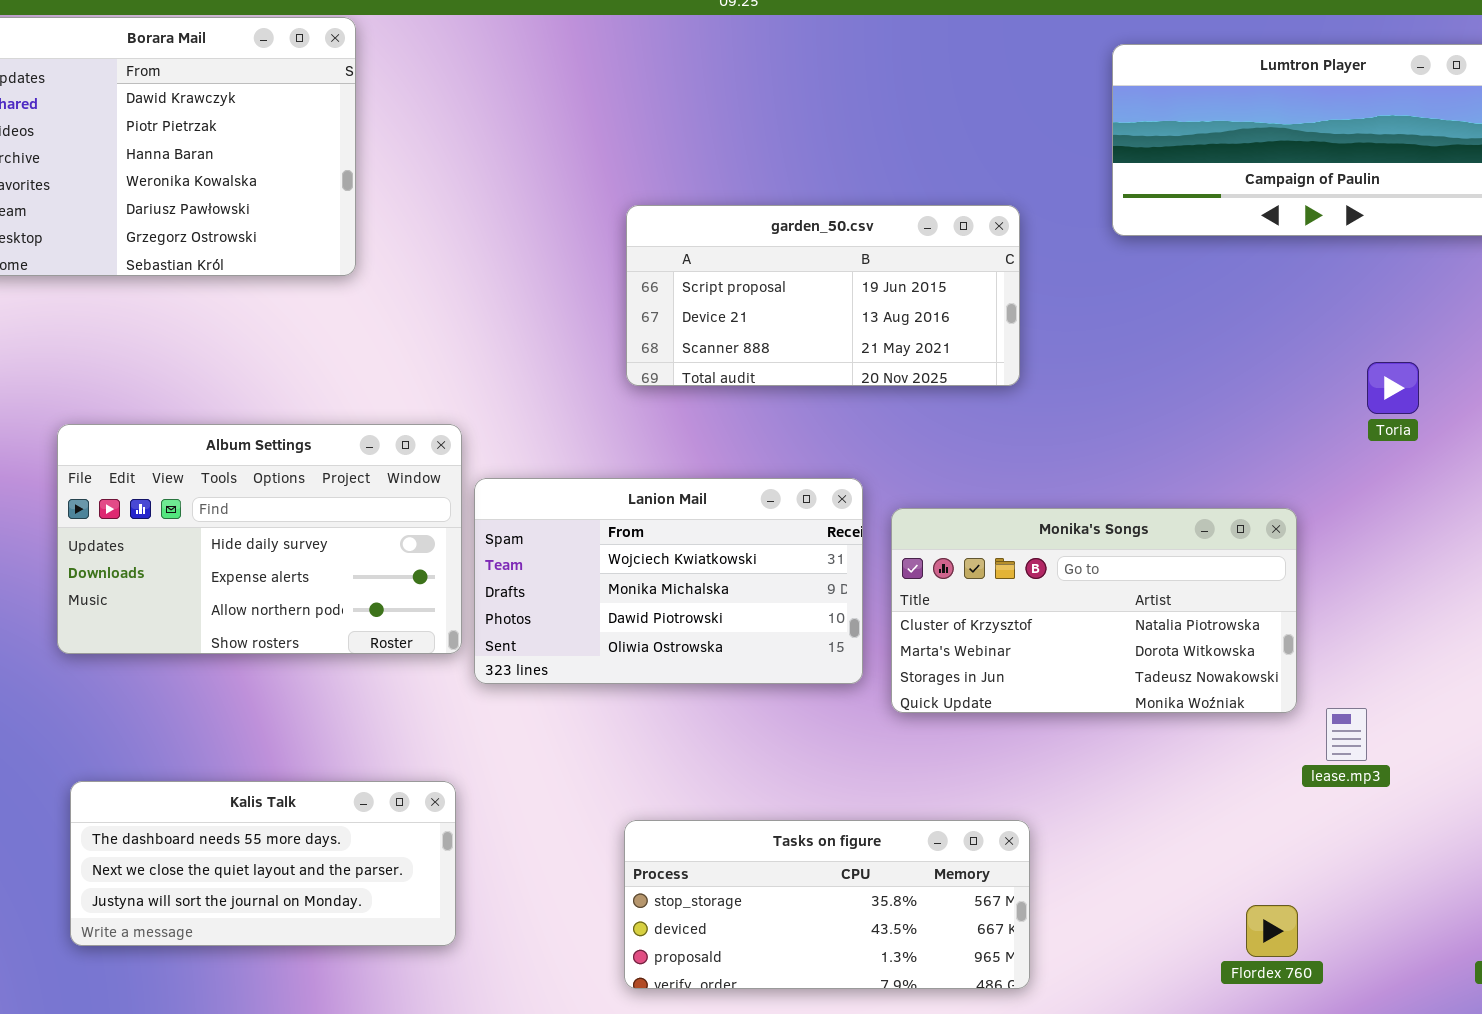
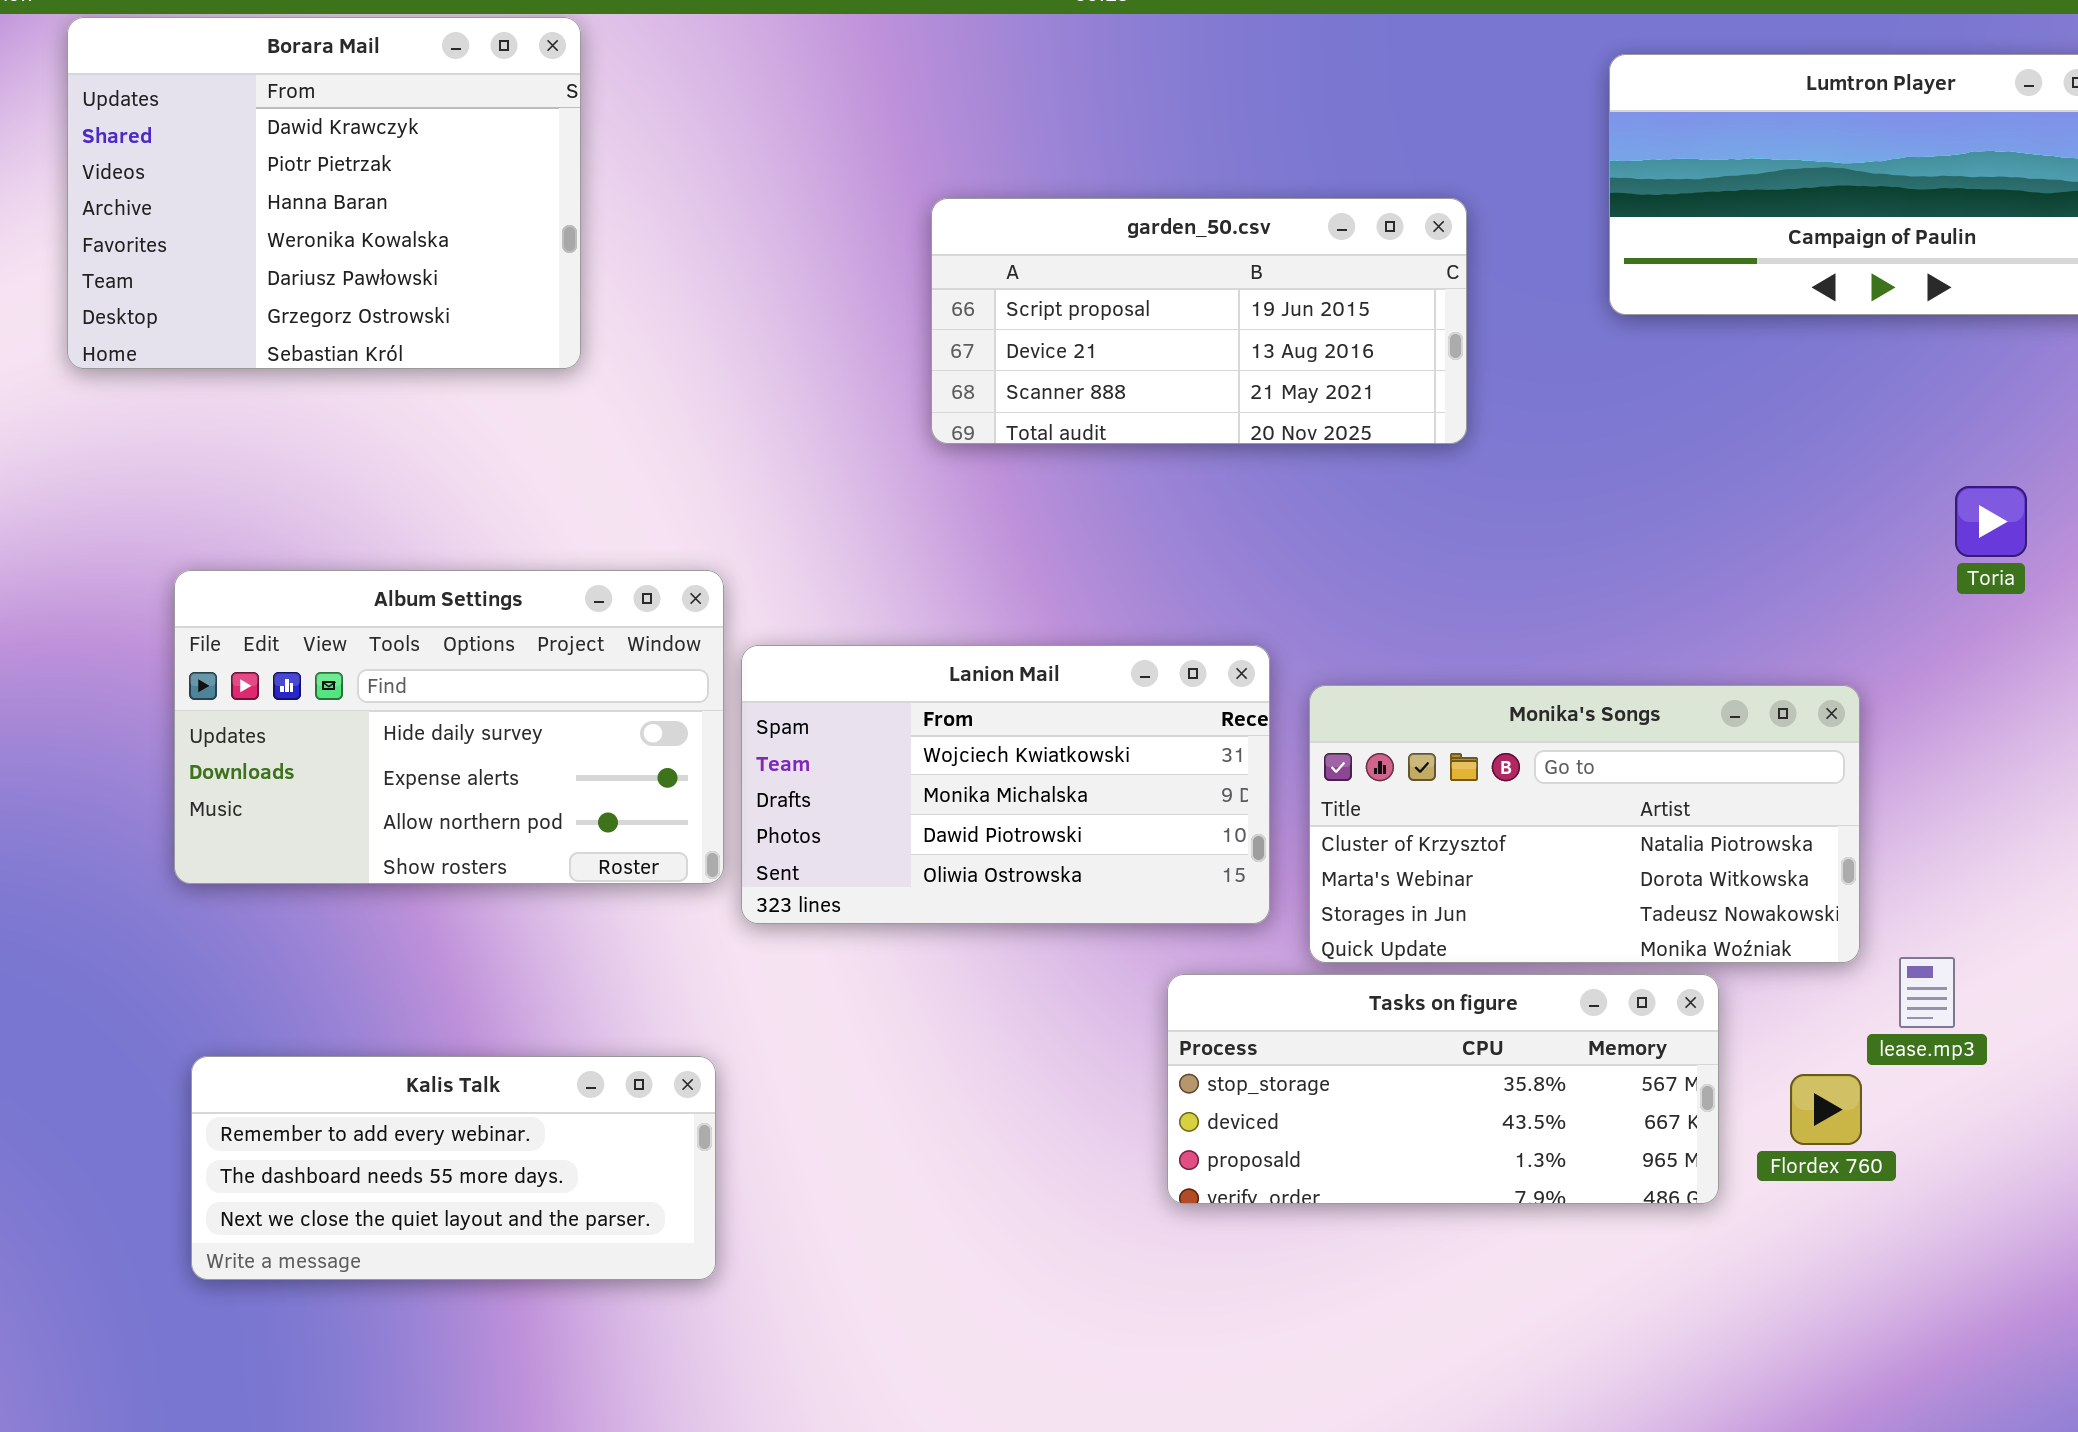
garden_50.csv: [626,205,1020,386] -> [931,198,1467,444], moved
Kalis Talk: [70,781,456,946] -> [191,1056,716,1280], scrolled up 1 row
Tasks on figure: [624,820,1030,989] -> [1167,974,1719,1204], moved
Flordex 760: [1246,905,1298,957] -> [1790,1074,1862,1145], moved

